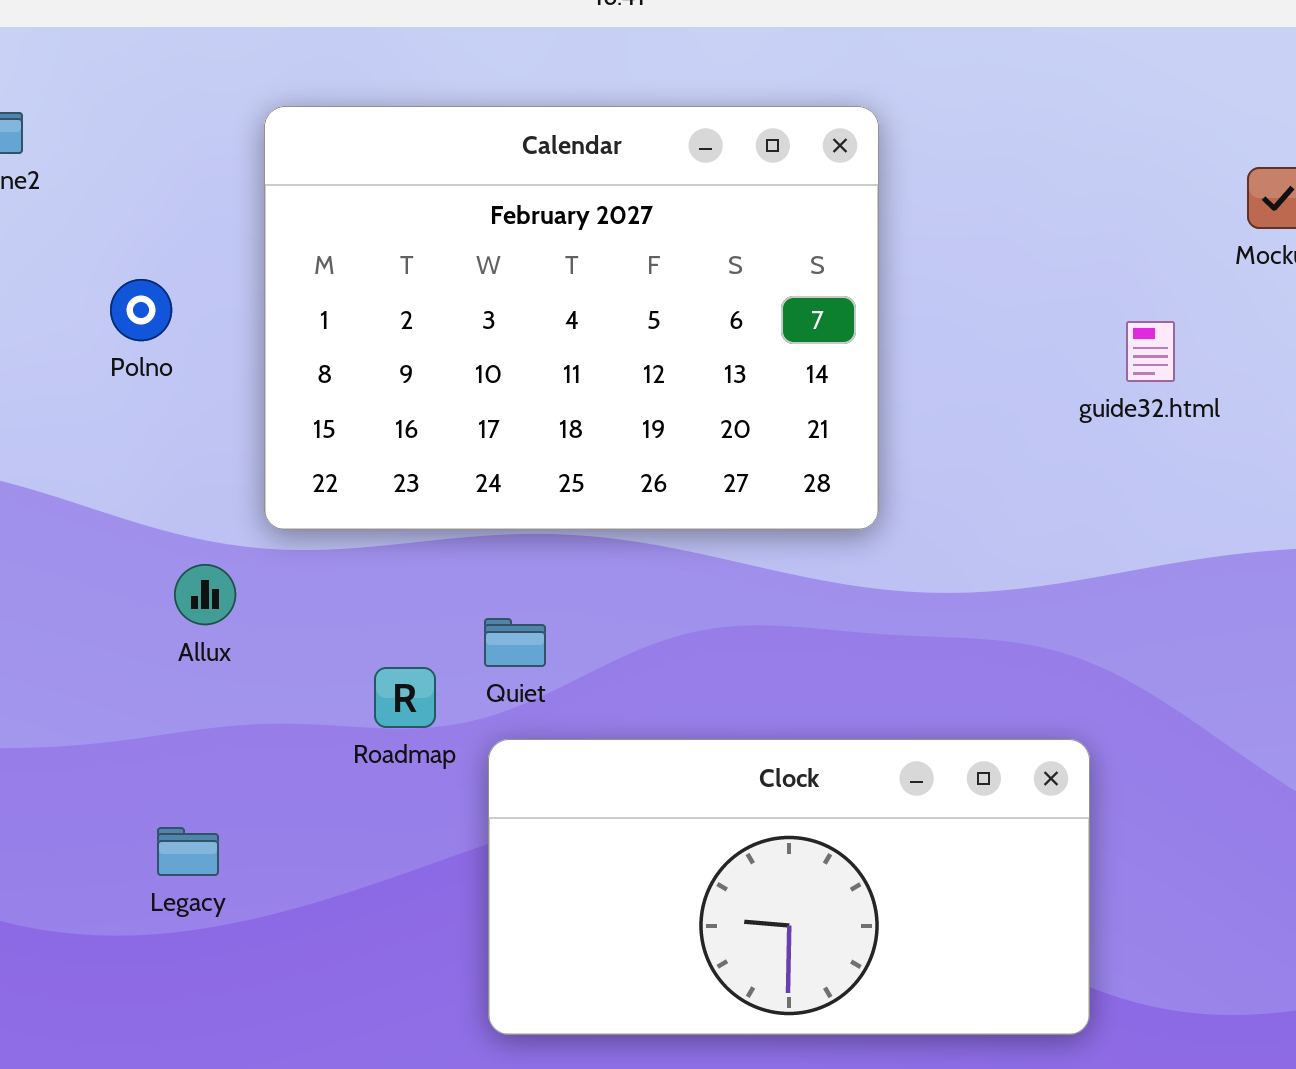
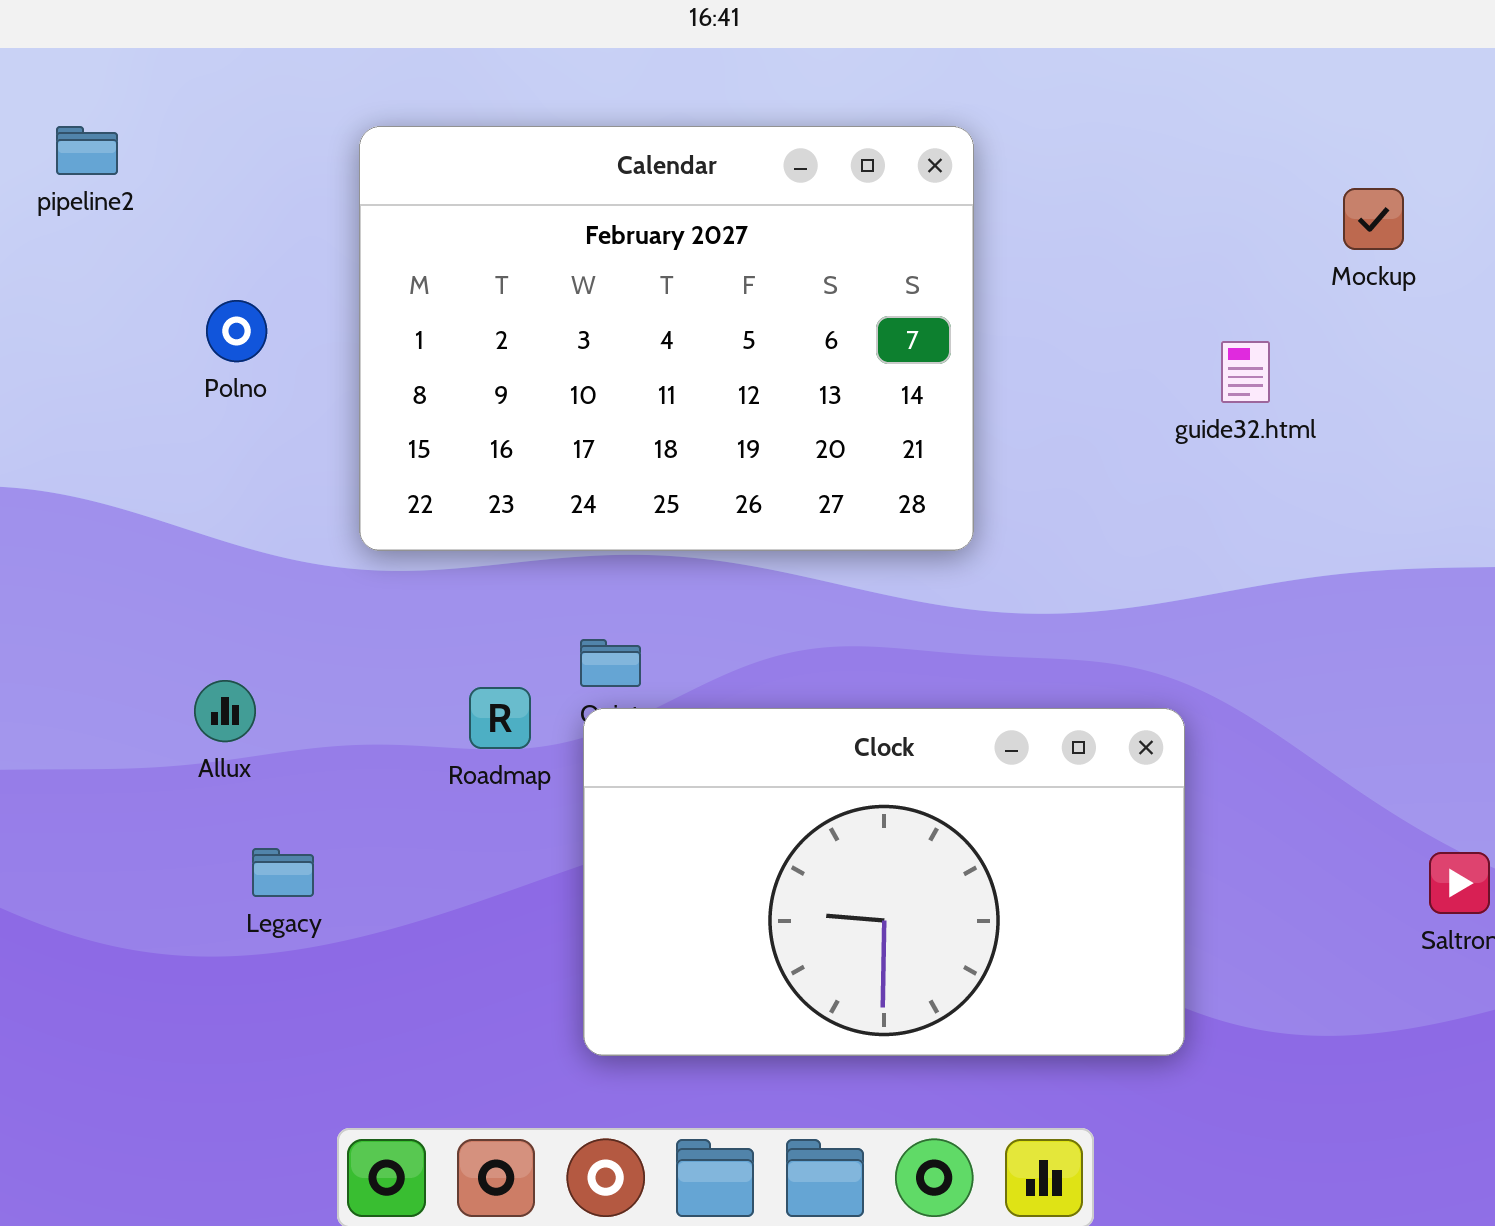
Allux: [174,564,236,625] -> [194,680,256,742], moved
Clock: [488,739,1090,1035] -> [583,708,1185,1056], resized

